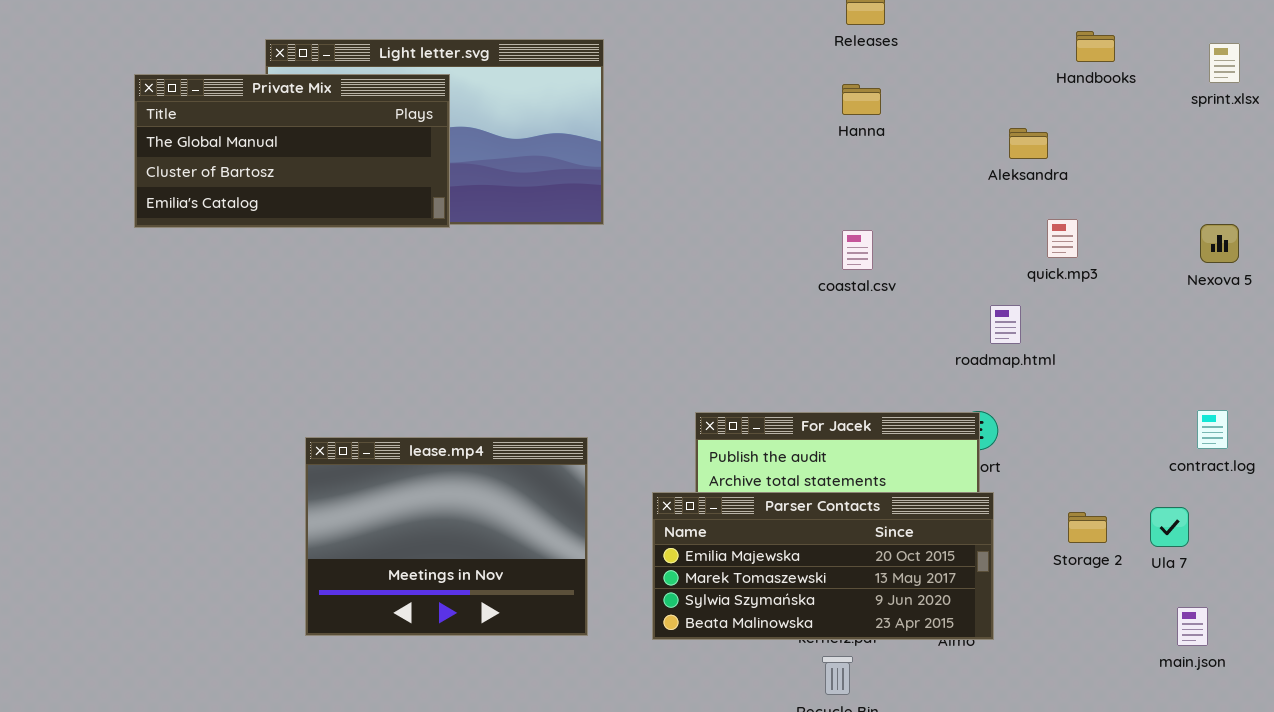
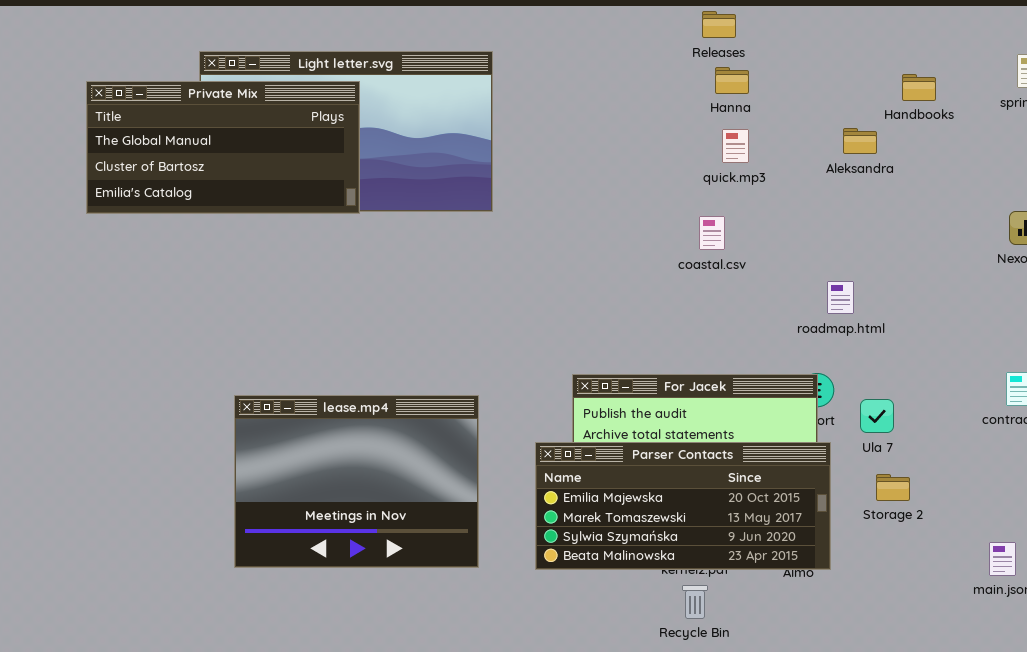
Handbooks: [1076,31,1115,62] -> [902,74,936,101], moved
Hanna: [842,84,881,115] -> [715,67,749,94], moved
quick.mp3: [1047,219,1078,258] -> [722,129,749,163], moved
Ula 7: [1150,507,1189,547] -> [860,399,894,433], moved
Storage 2: [1068,512,1107,543] -> [876,474,910,501], moved

